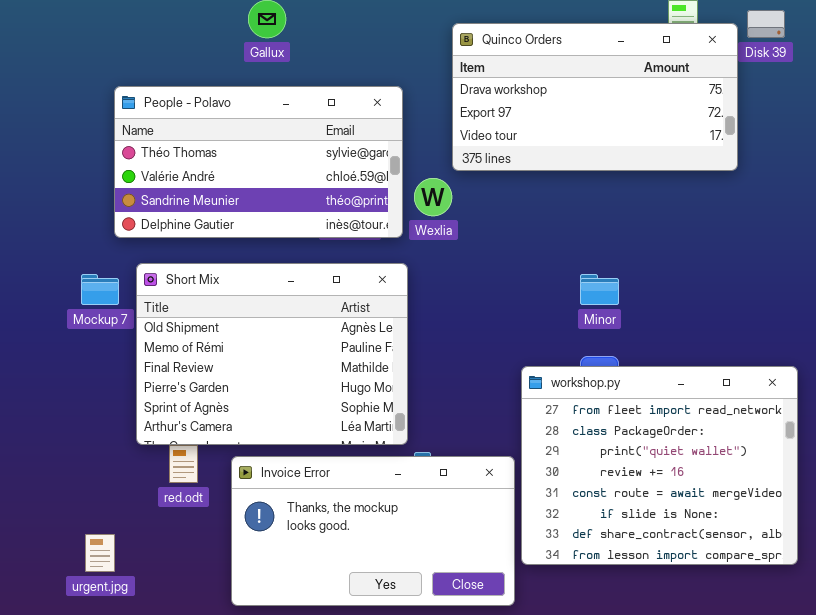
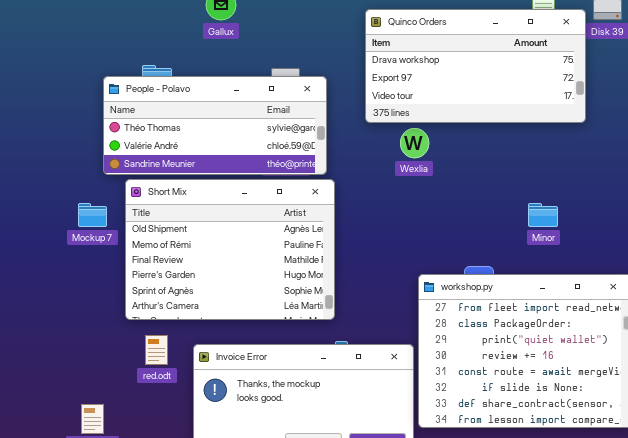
People - Polavo: [114,86,403,238] -> [103,76,327,175], resized
Wexlia: [414,178,452,216] -> [400,128,429,158], moved
Short Mix: [136,263,408,445] -> [125,179,335,320], moved
Minor: [580,274,619,305] -> [528,203,558,227], moved

